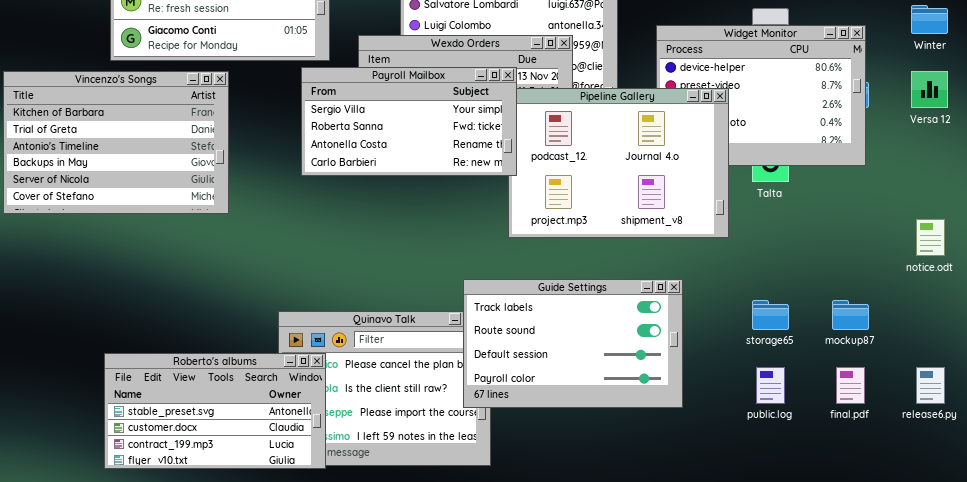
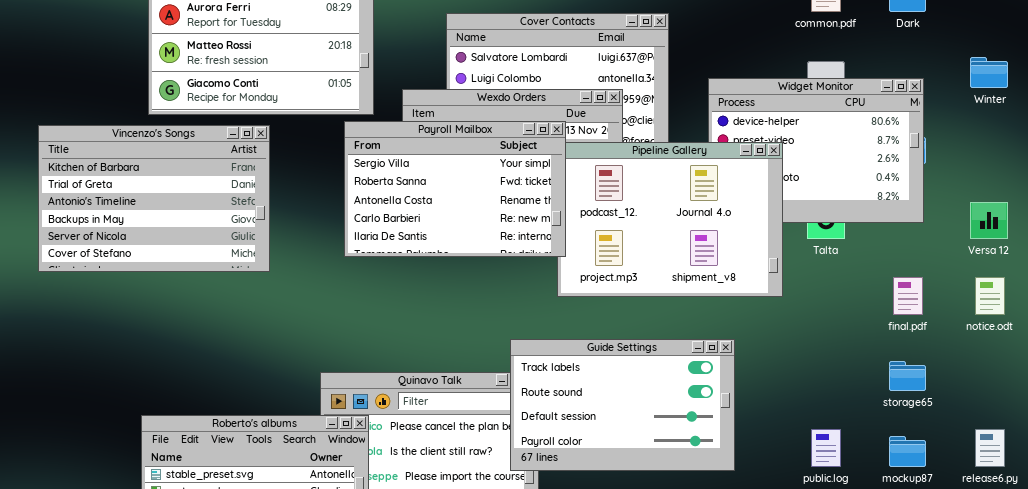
Payroll Mailbox: [301,67,517,176] -> [344,121,566,257], resized
Versa 12: [911,71,948,108] -> [970,202,1008,239], moved
storage65: [752,300,789,330] -> [889,361,926,391], moved
mockup87: [832,300,869,330] -> [889,436,926,467], moved
final.pdf: [836,367,865,404] -> [893,277,923,315], moved

